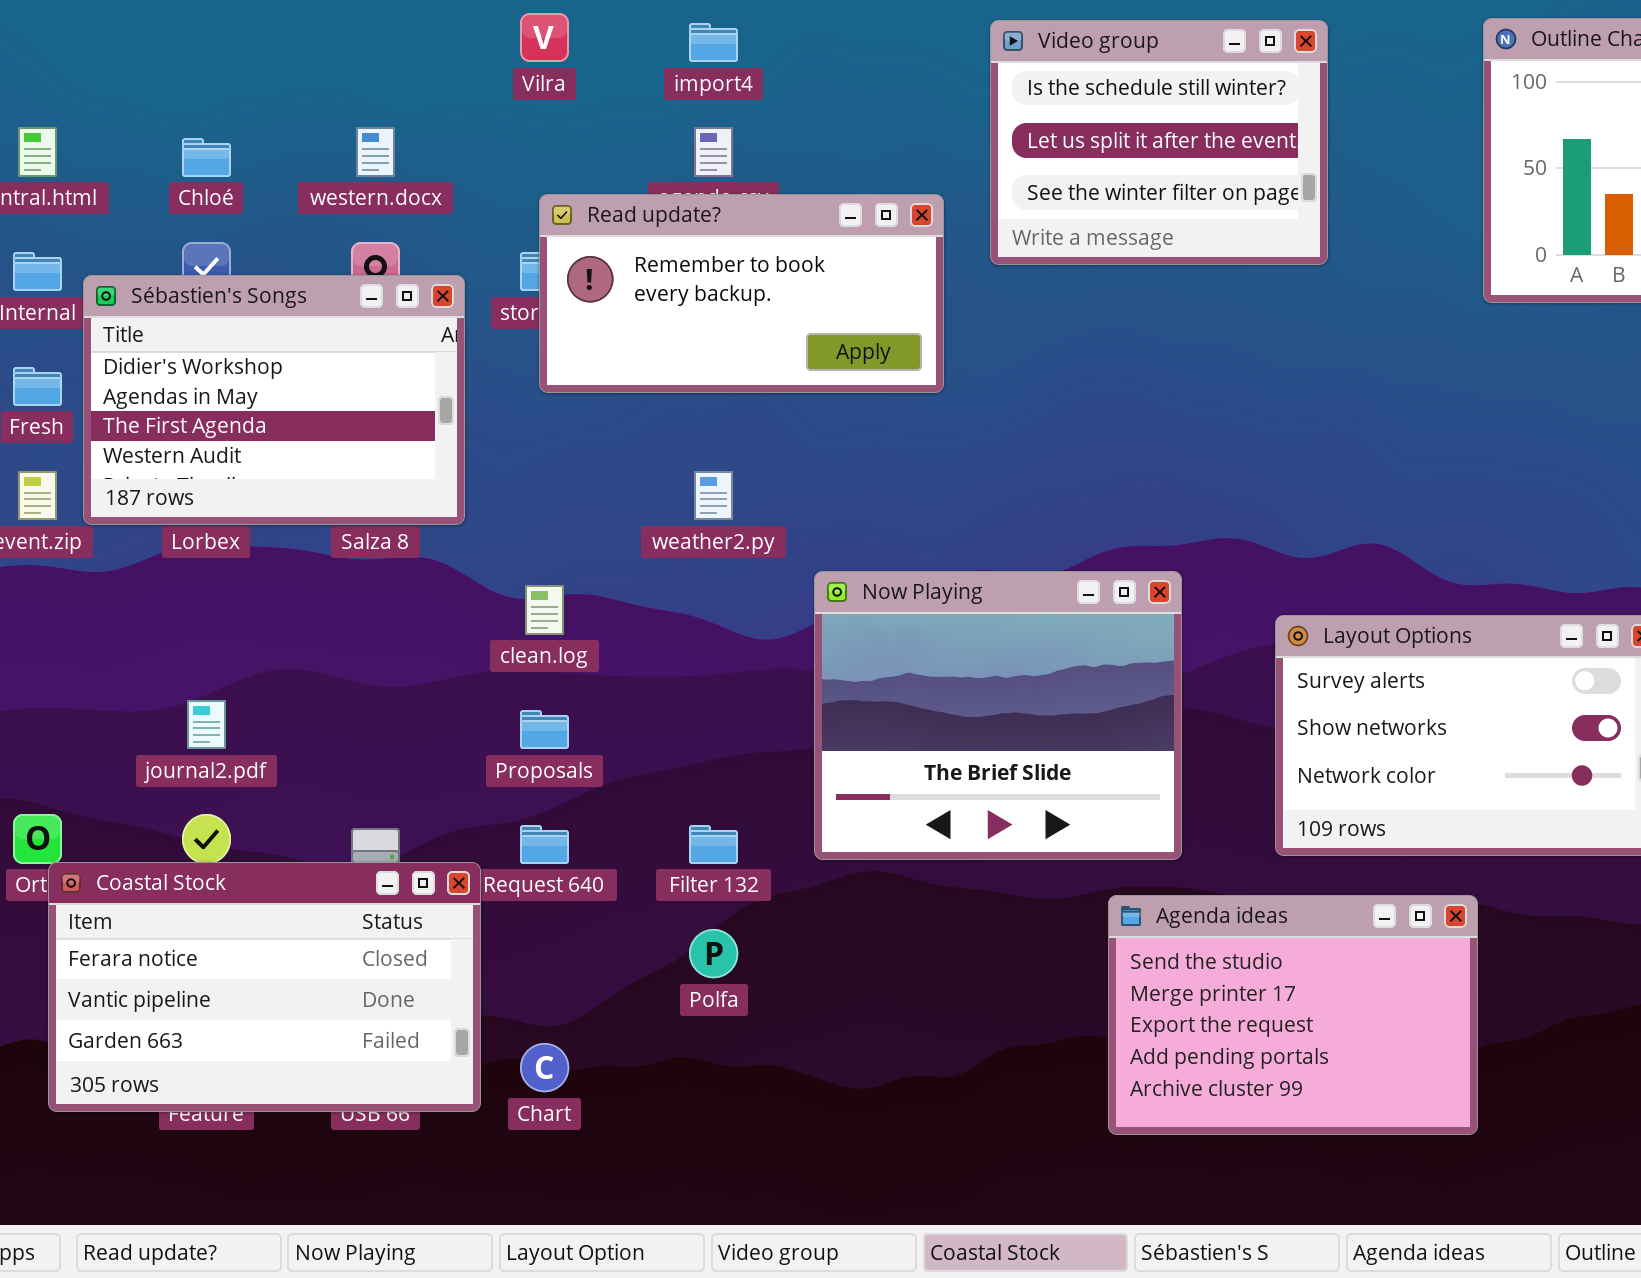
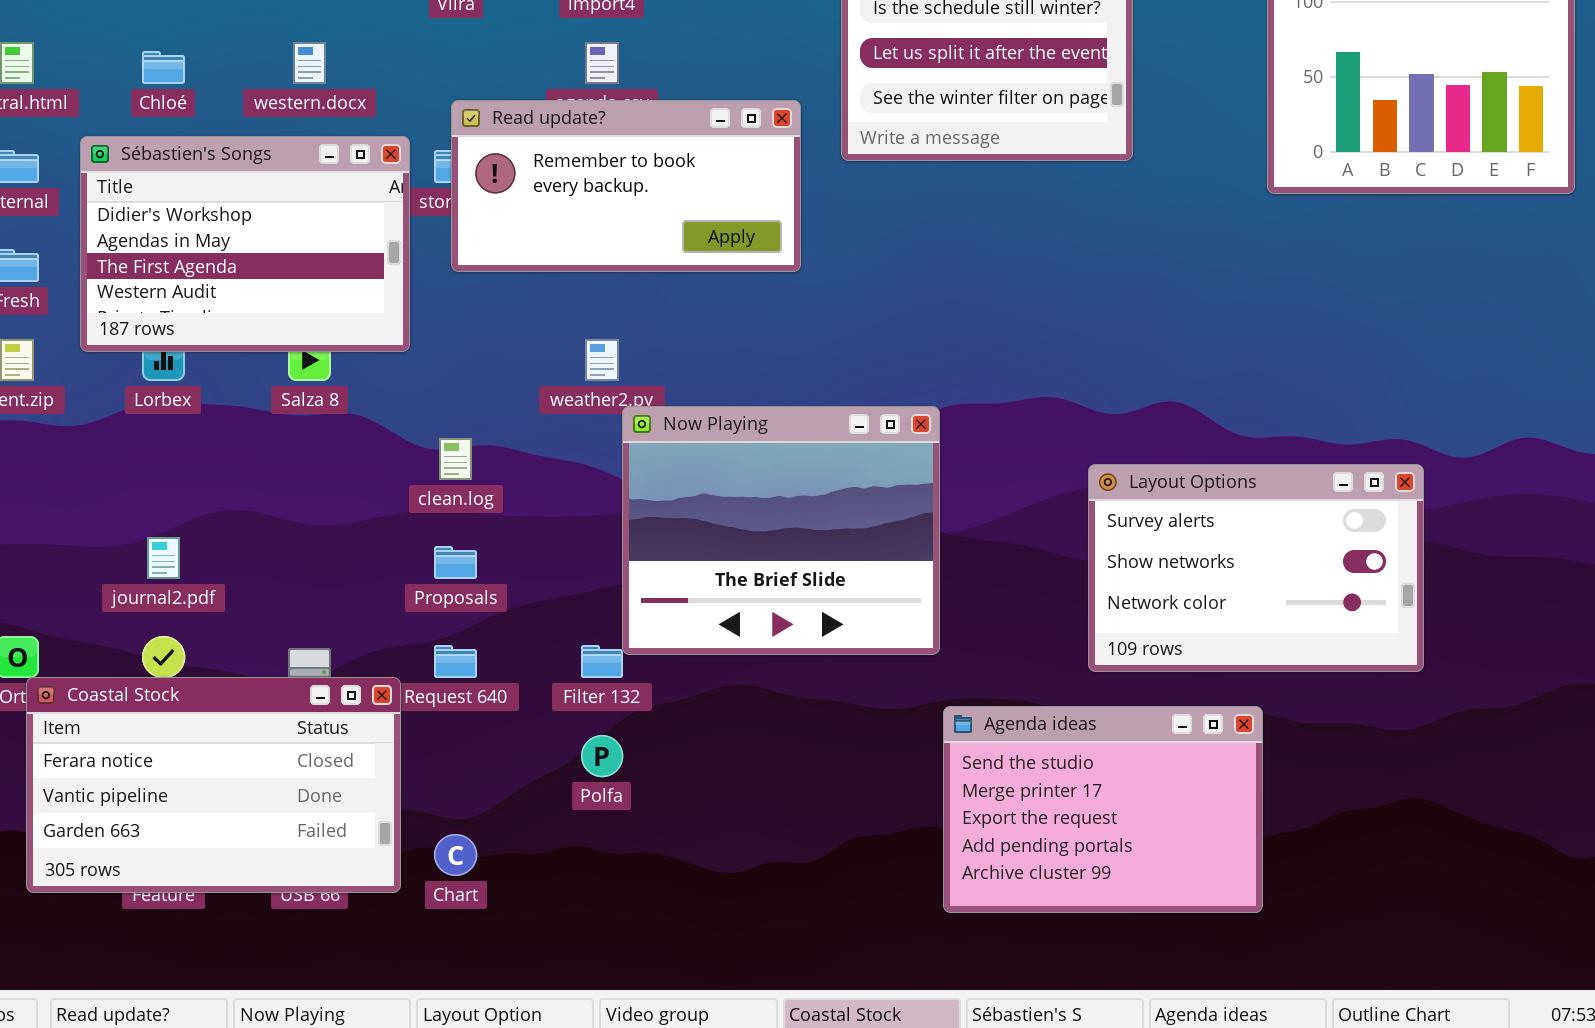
Sébastien's Songs: [83,275,465,525] -> [80,136,410,352], moved
Now Playing: [814,571,1182,860] -> [622,406,940,655], moved

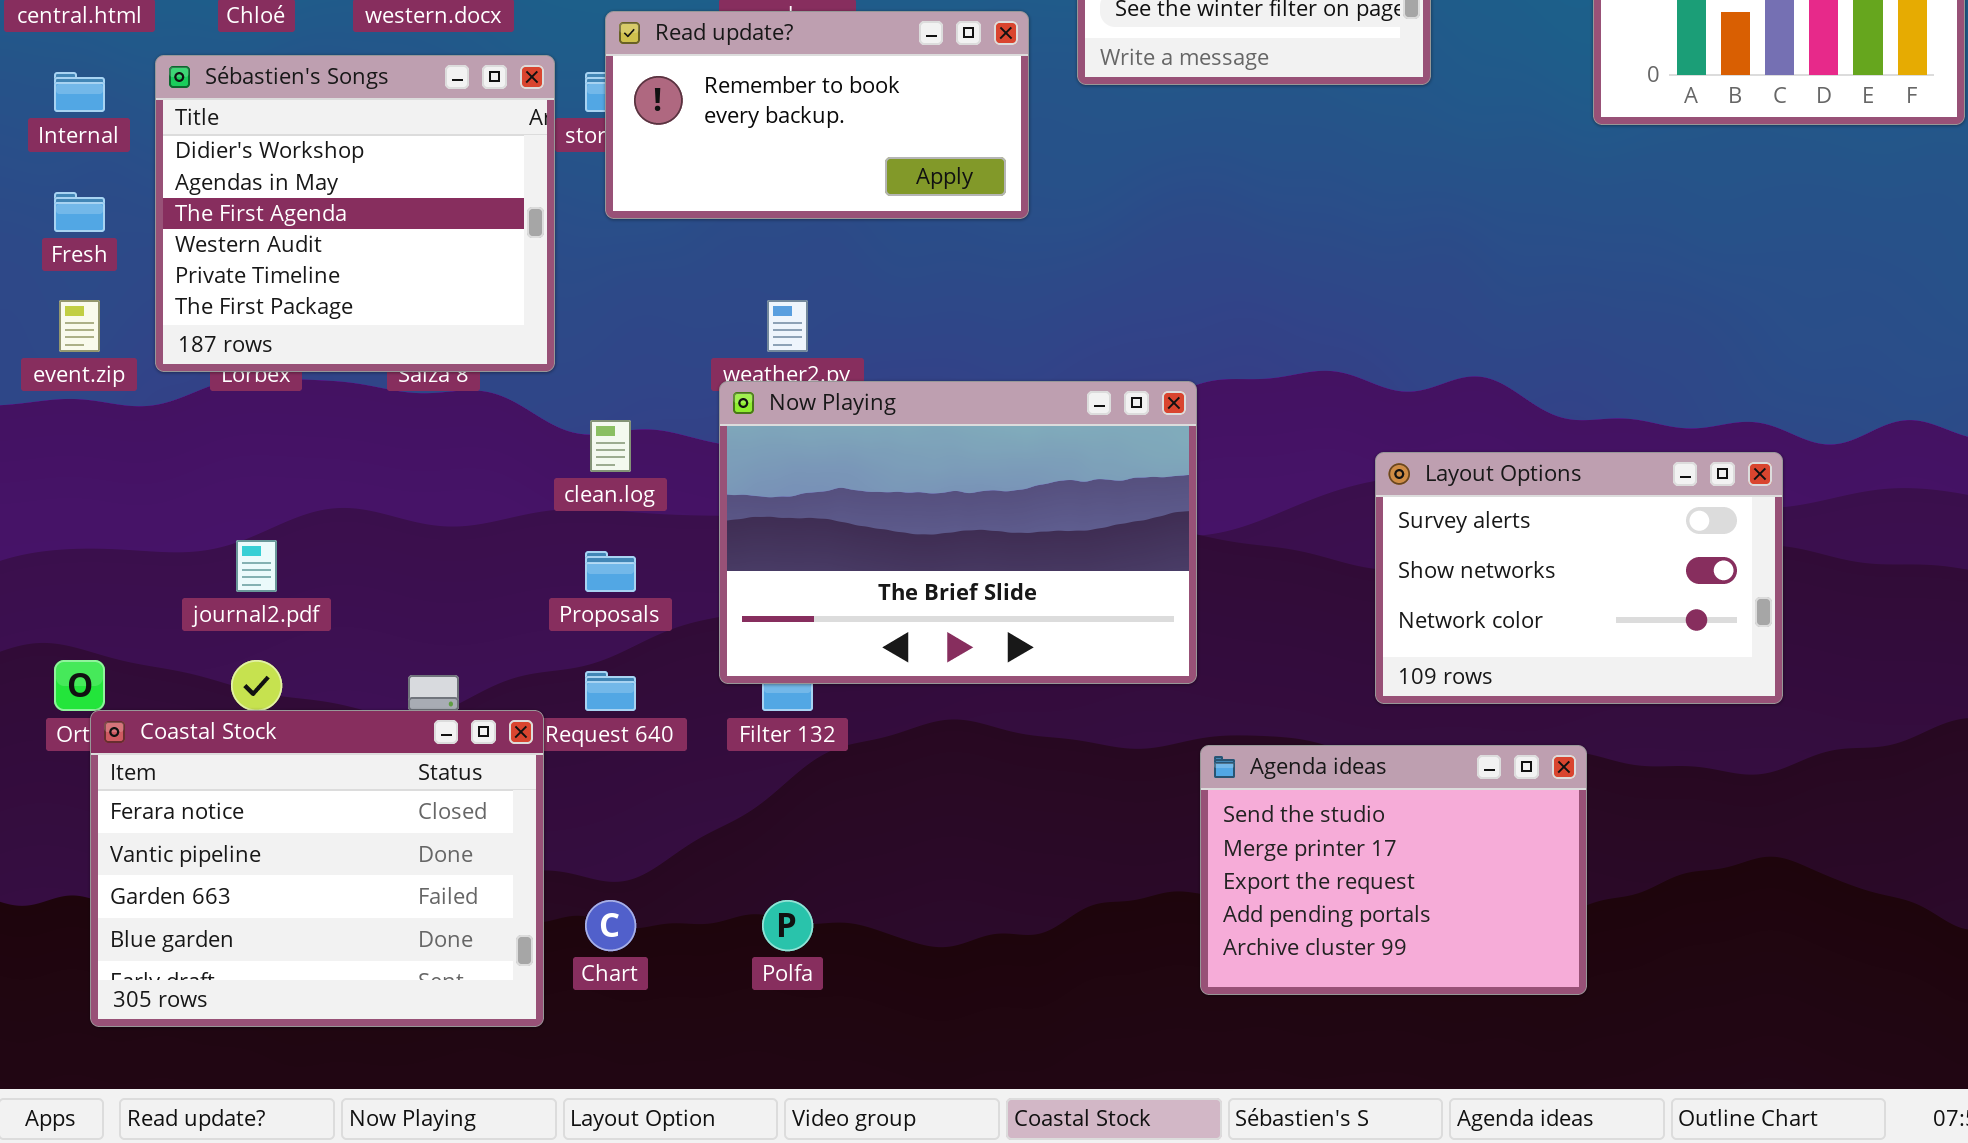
Sébastien's Songs: [80,136,410,352] -> [155,55,555,372], resized
Now Playing: [622,406,940,655] -> [719,381,1197,684], resized
Coastal Stock: [26,677,401,893] -> [90,710,544,1027], resized
Polfa: [581,735,623,777] -> [762,900,813,951], moved

